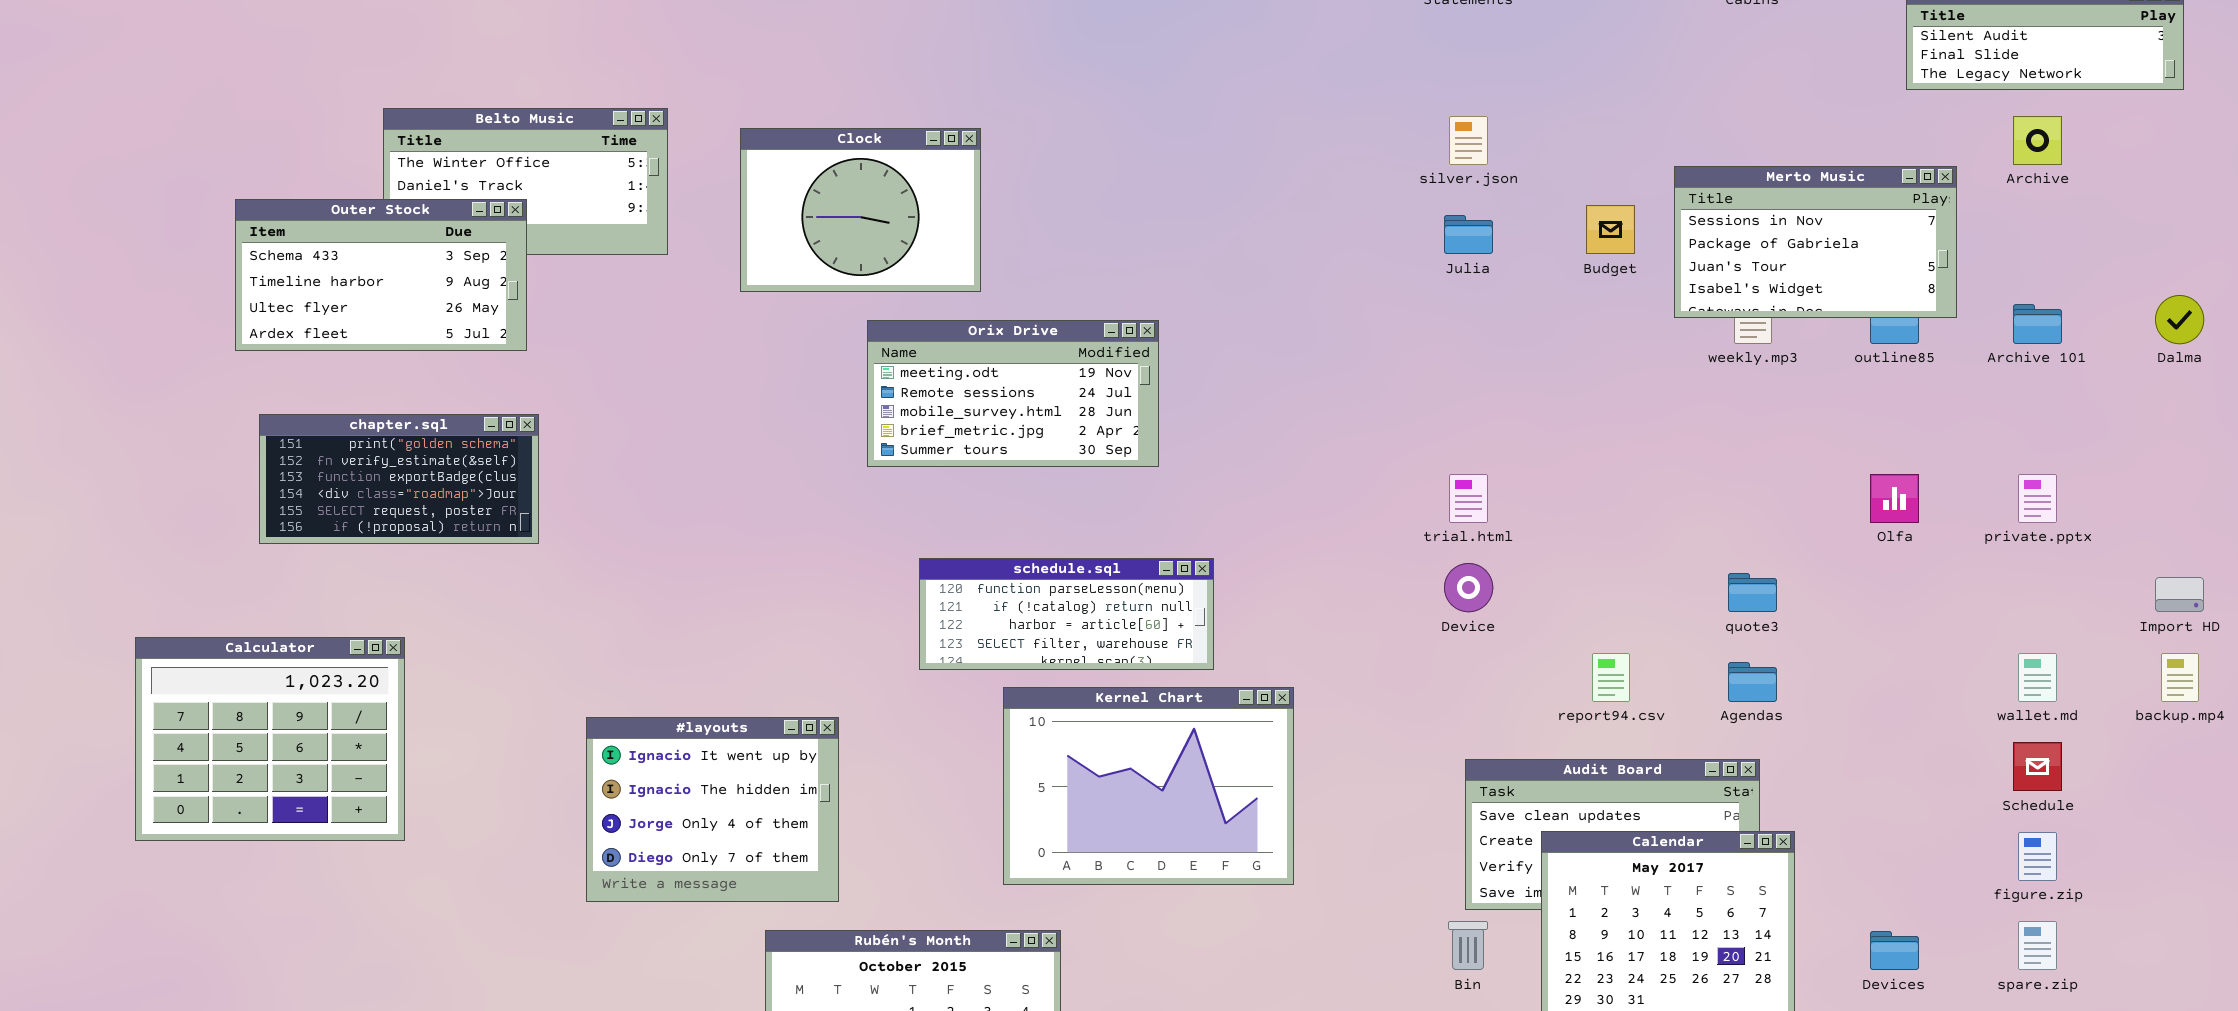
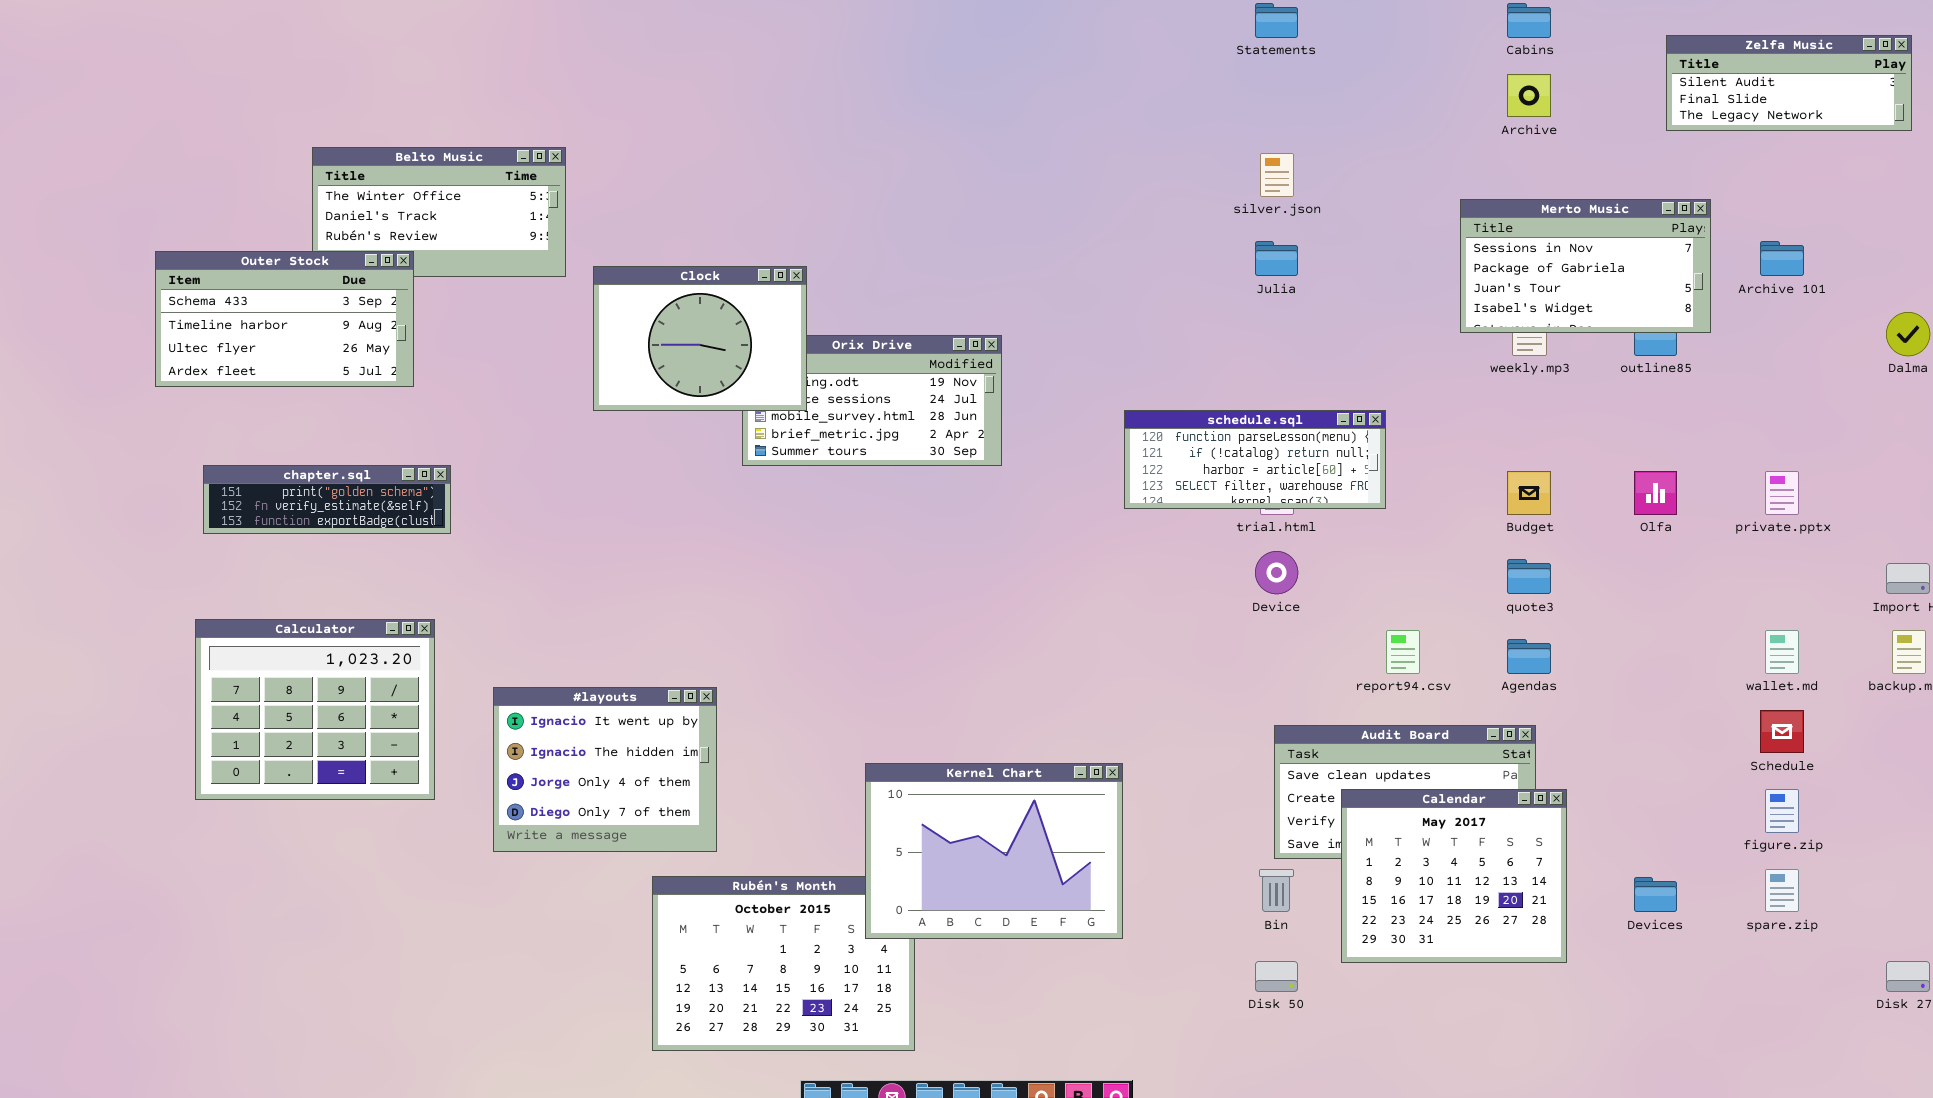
Archive: [2013,116,2062,165] -> [1507,74,1551,117], moved
Clock: [740,128,981,292] -> [593,266,807,411], moved
Outer Stock: [235,199,527,351] -> [155,251,414,387], moved
Budget: [1586,205,1635,254] -> [1507,471,1551,515], moved
Archive 101: [2013,304,2062,344] -> [1760,241,1804,276], moved
chapter.sql: [259,414,539,544] -> [203,465,451,534], resized
schedule.sql: [919,558,1214,670] -> [1124,410,1386,509], moved
Calculator: [135,637,405,841] -> [195,619,435,800], moved
Kernel Chart: [1003,687,1294,885] -> [865,763,1123,939], moved

